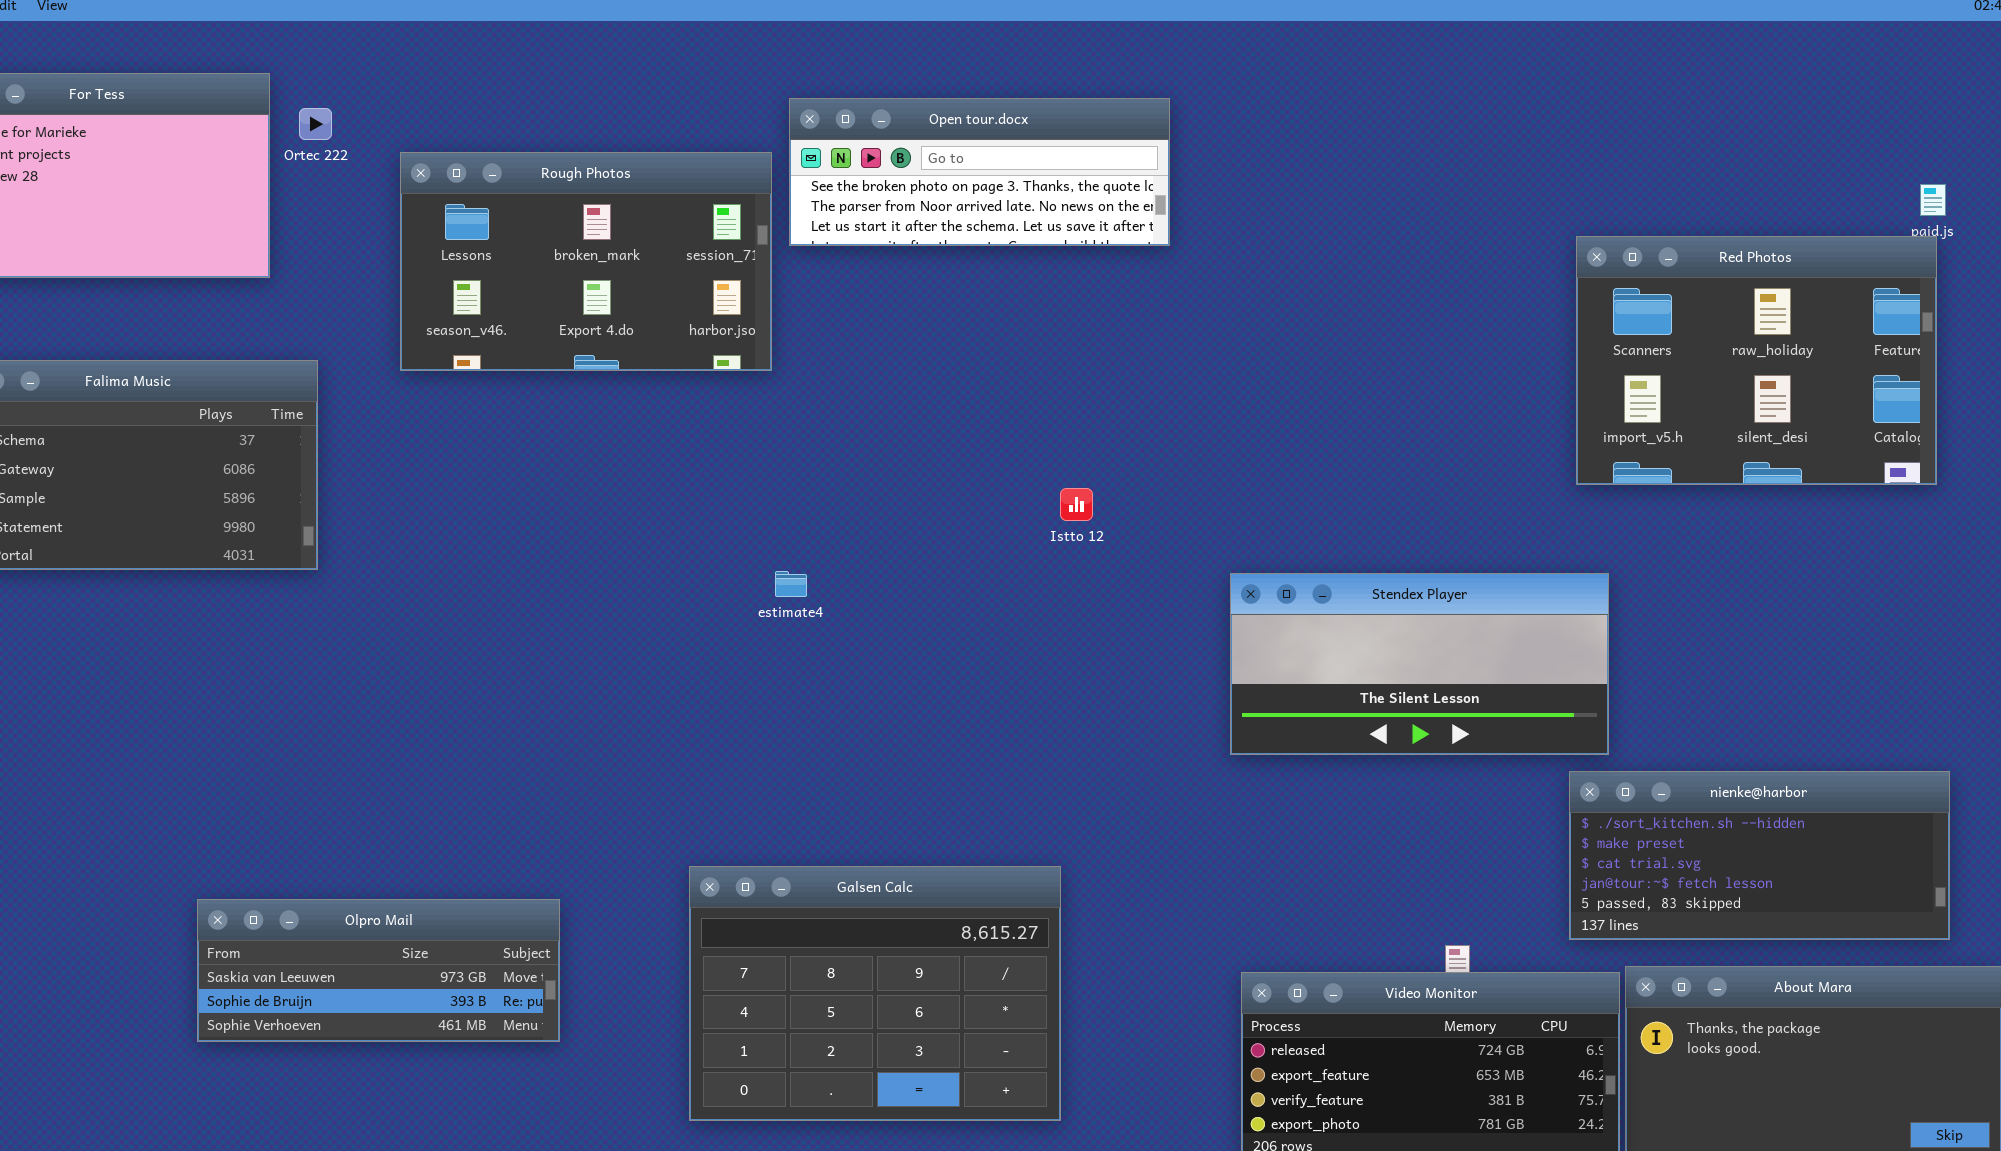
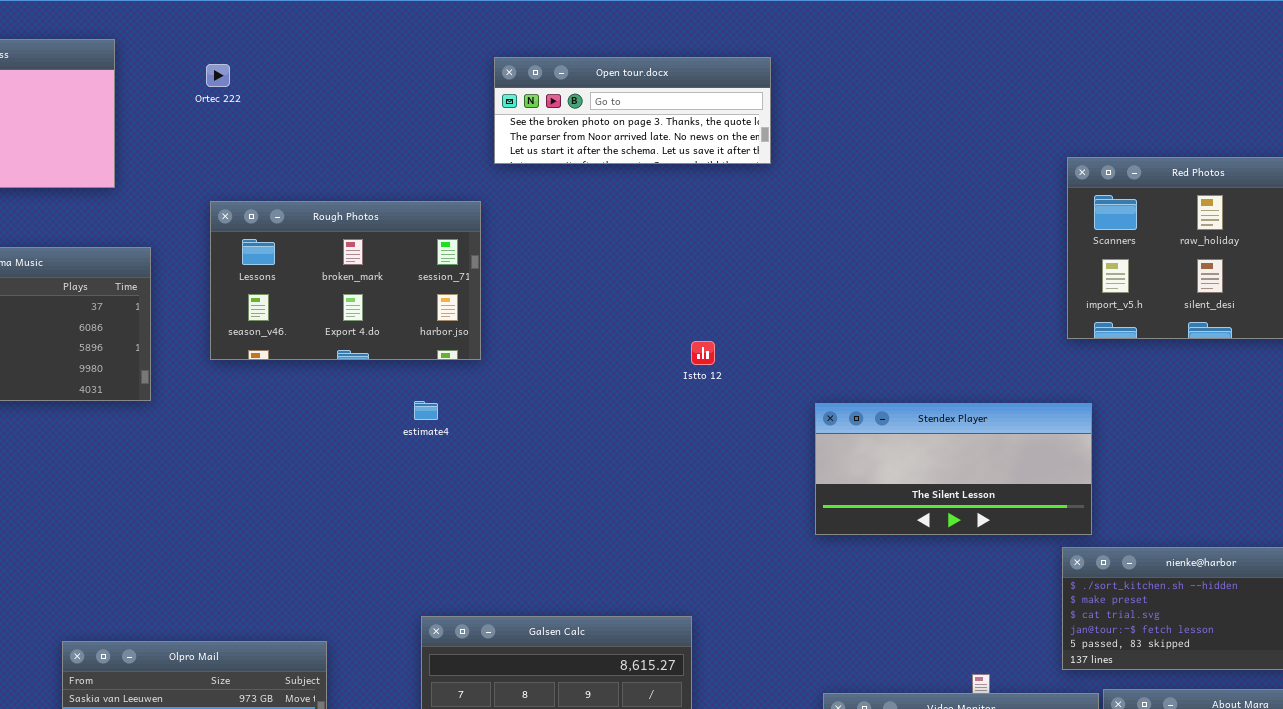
Ortec 222: [299,108,332,140] -> [206,64,230,87], moved
Rough Photos: [400,152,772,371] -> [210,201,481,360], moved
estimate4: [775,571,807,597] -> [414,401,438,420], moved

